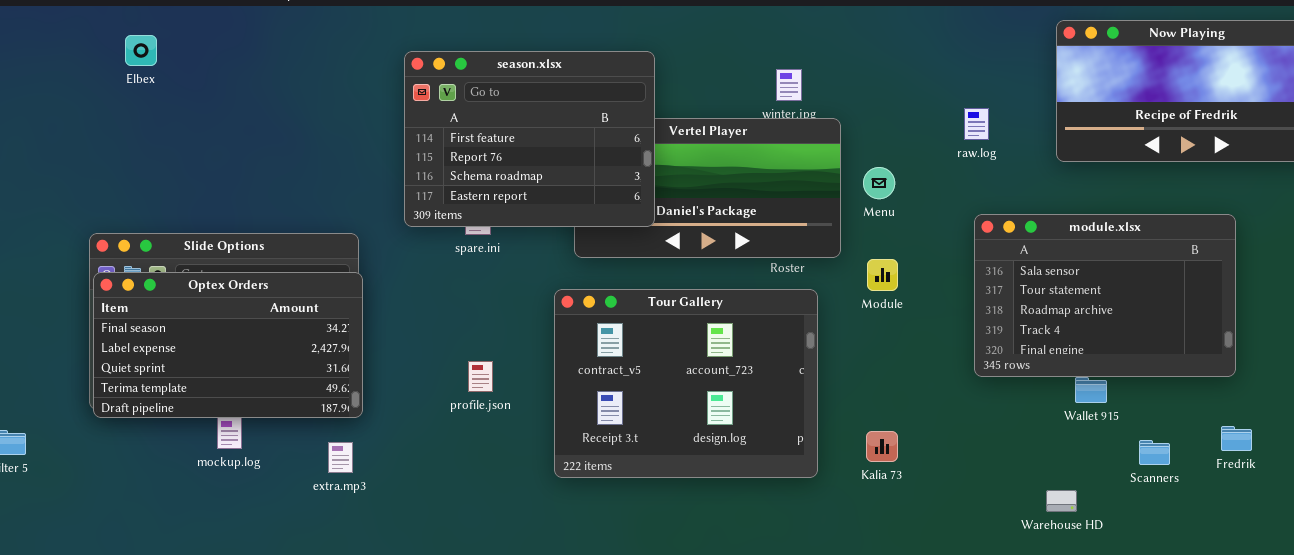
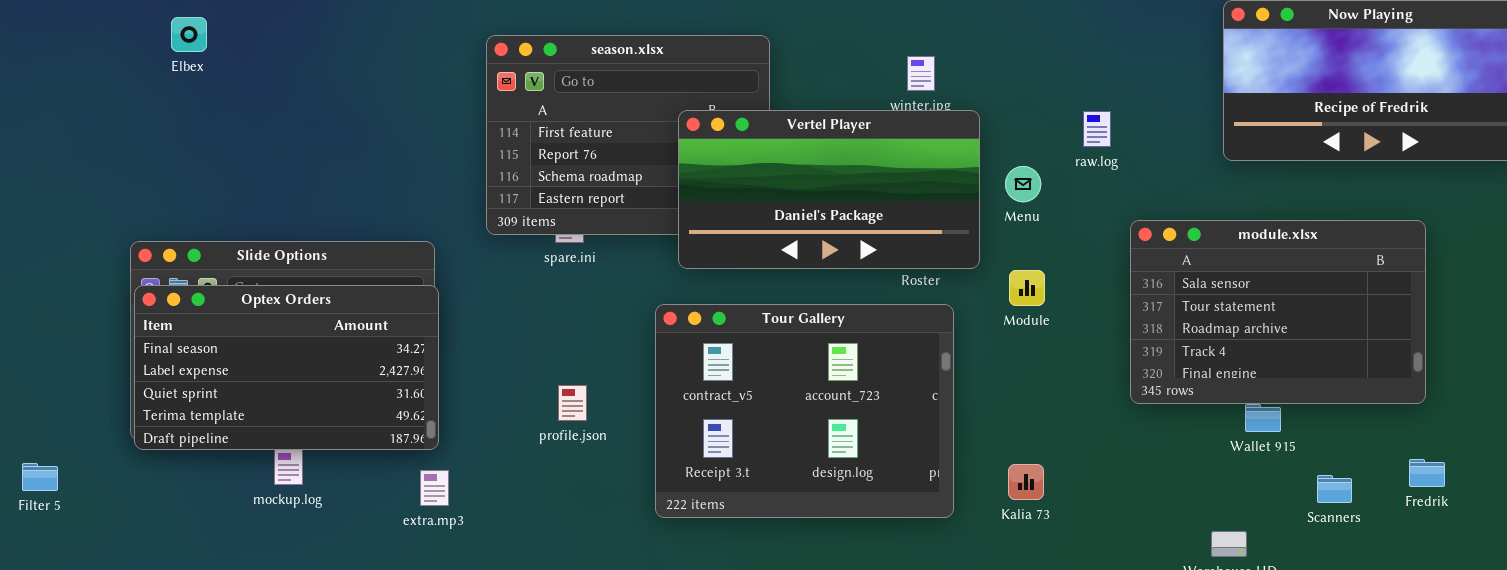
raw.log: [964,108,989,140] -> [1083,111,1111,147], moved
Vertel Player: [574,118,841,258] -> [678,110,980,269], raised
extra.mp3: [328,442,353,473] -> [420,470,449,506], moved

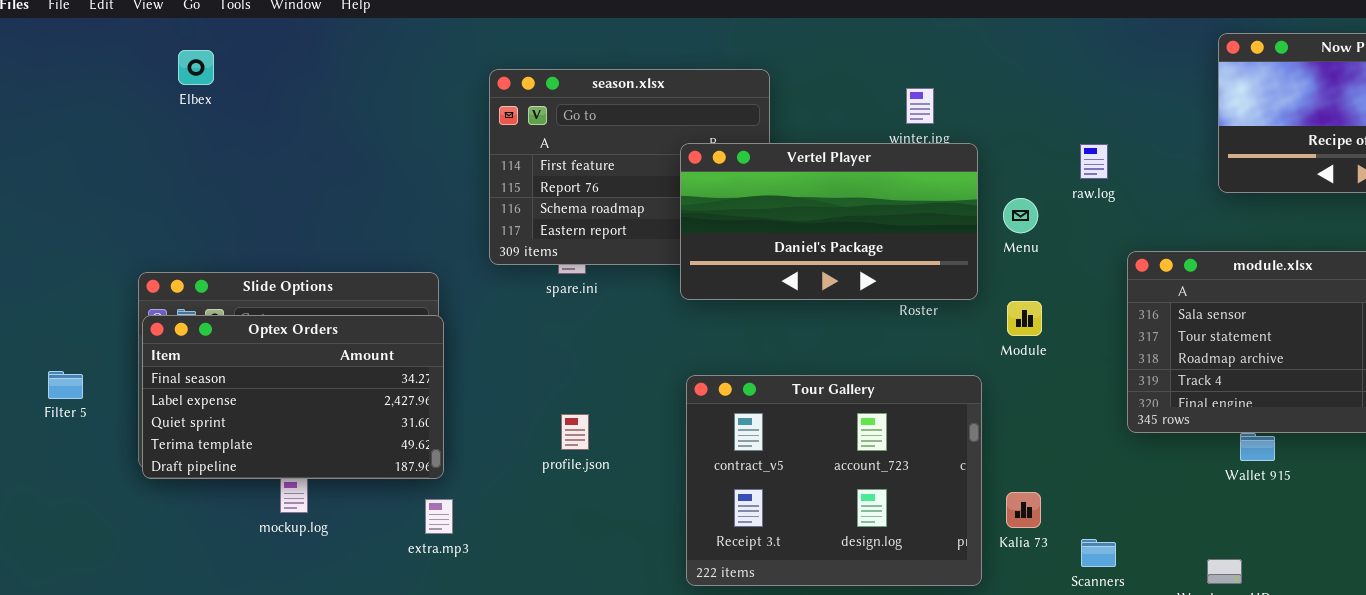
Tour Gallery: [655,304,954,518] -> [686,375,982,586], moved
Filter 5: [22,463,58,491] -> [48,371,83,399], moved
Scanners: [1317,475,1352,503] -> [1081,539,1116,567], moved

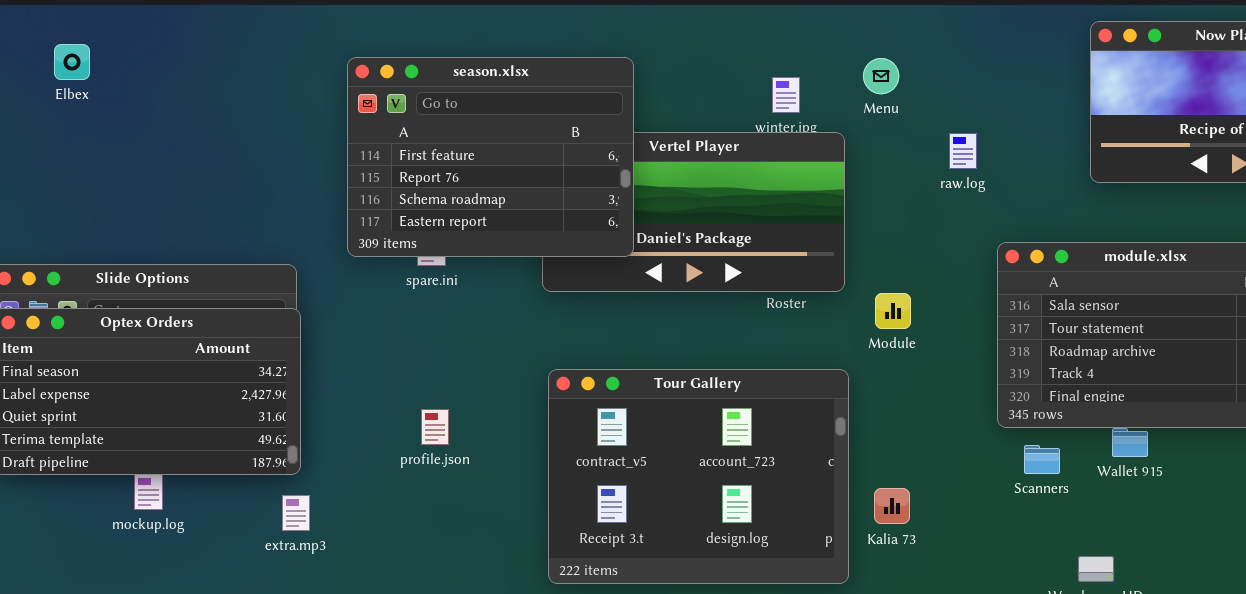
Elbex: [178,50,214,85] -> [54,44,90,80], moved
season.xlsx: [489,69,770,265] -> [347,57,634,257], raised
Menu: [1003,198,1038,233] -> [863,58,899,94], moved
Scanners: [1081,539,1116,567] -> [1024,445,1060,474], moved

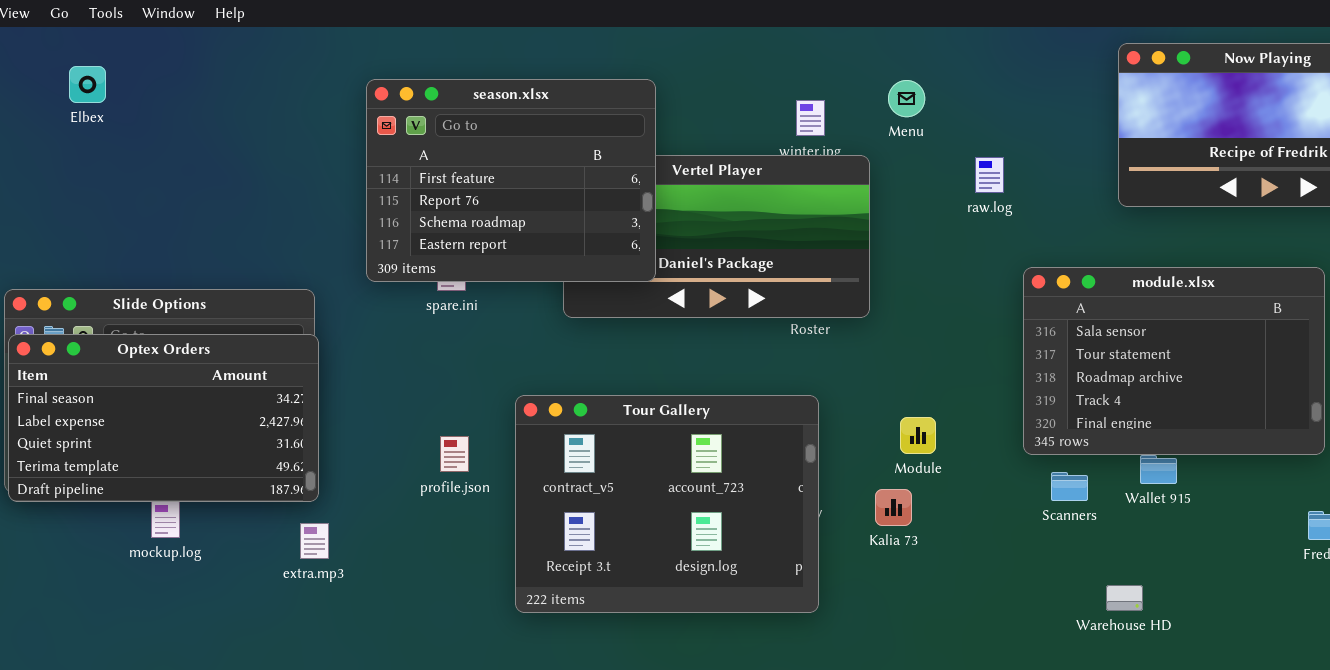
Module: [875,293,911,329] -> [900,417,936,454], moved
Tour Gallery: [548,369,849,584] -> [515,395,819,613], moved
Kalia 73: [874,488,910,524] -> [875,489,912,526], moved

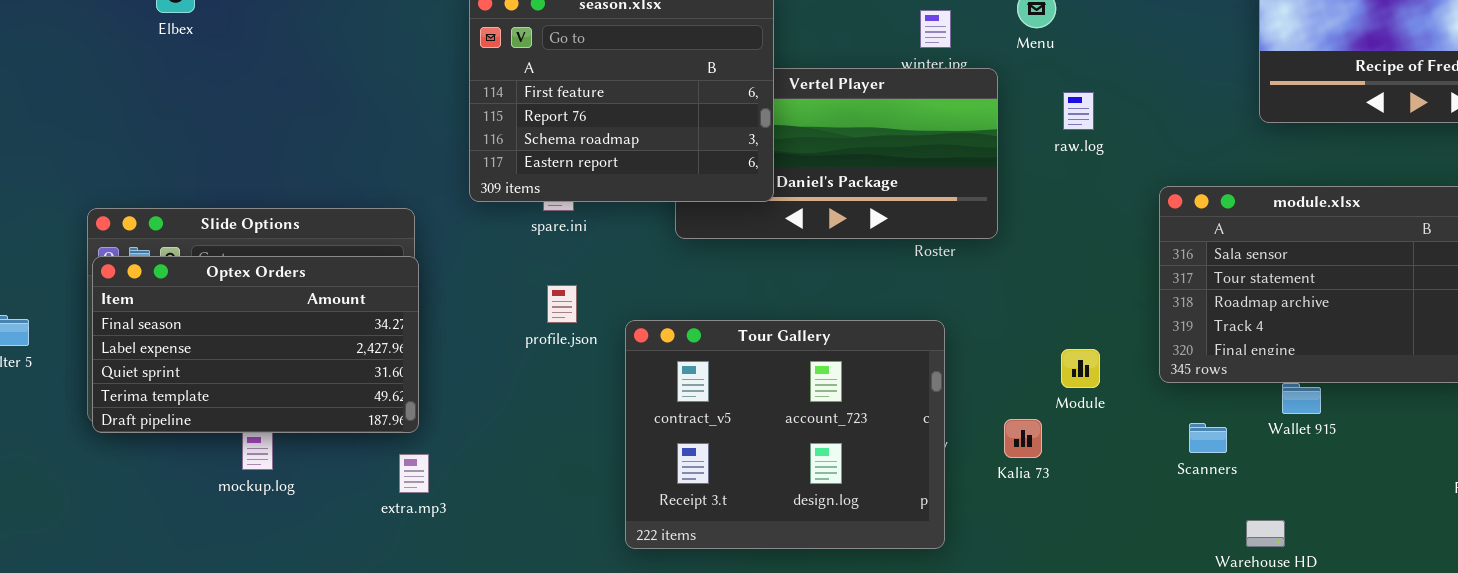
raw.log: [975,157,1004,193] -> [1063,92,1094,130], moved
Module: [900,417,936,454] -> [1061,349,1100,388], moved
profile.json: [440,436,469,472] -> [547,285,577,323], moved
Scanners: [1051,472,1088,501] -> [1189,423,1227,453], moved

